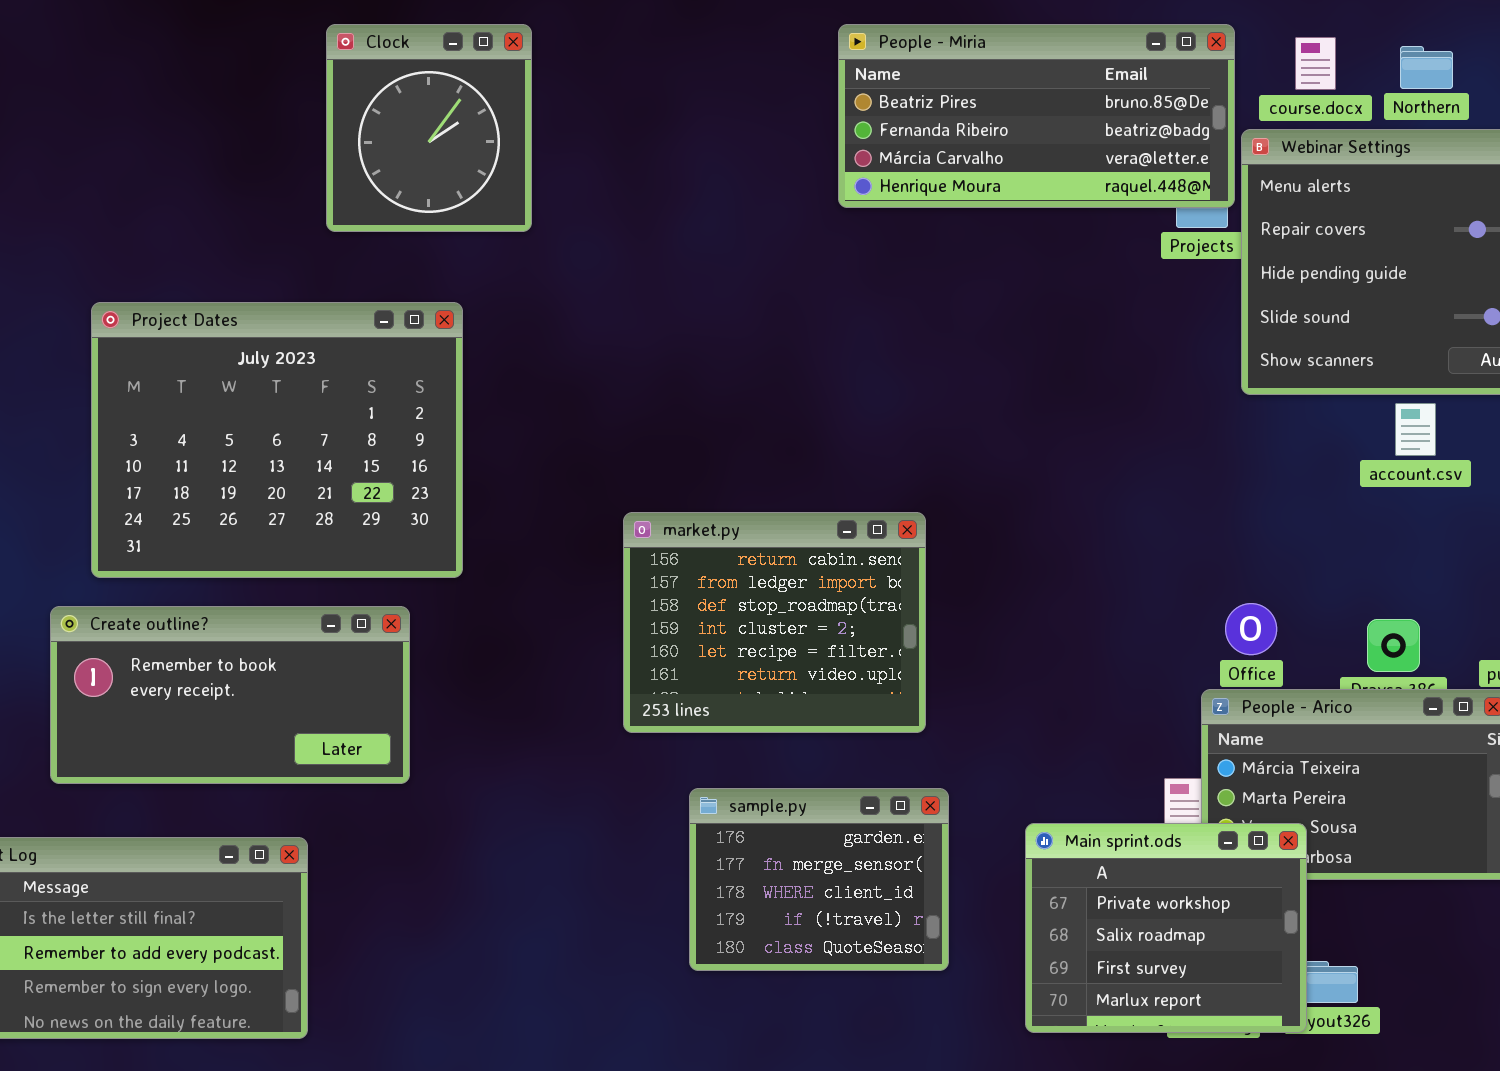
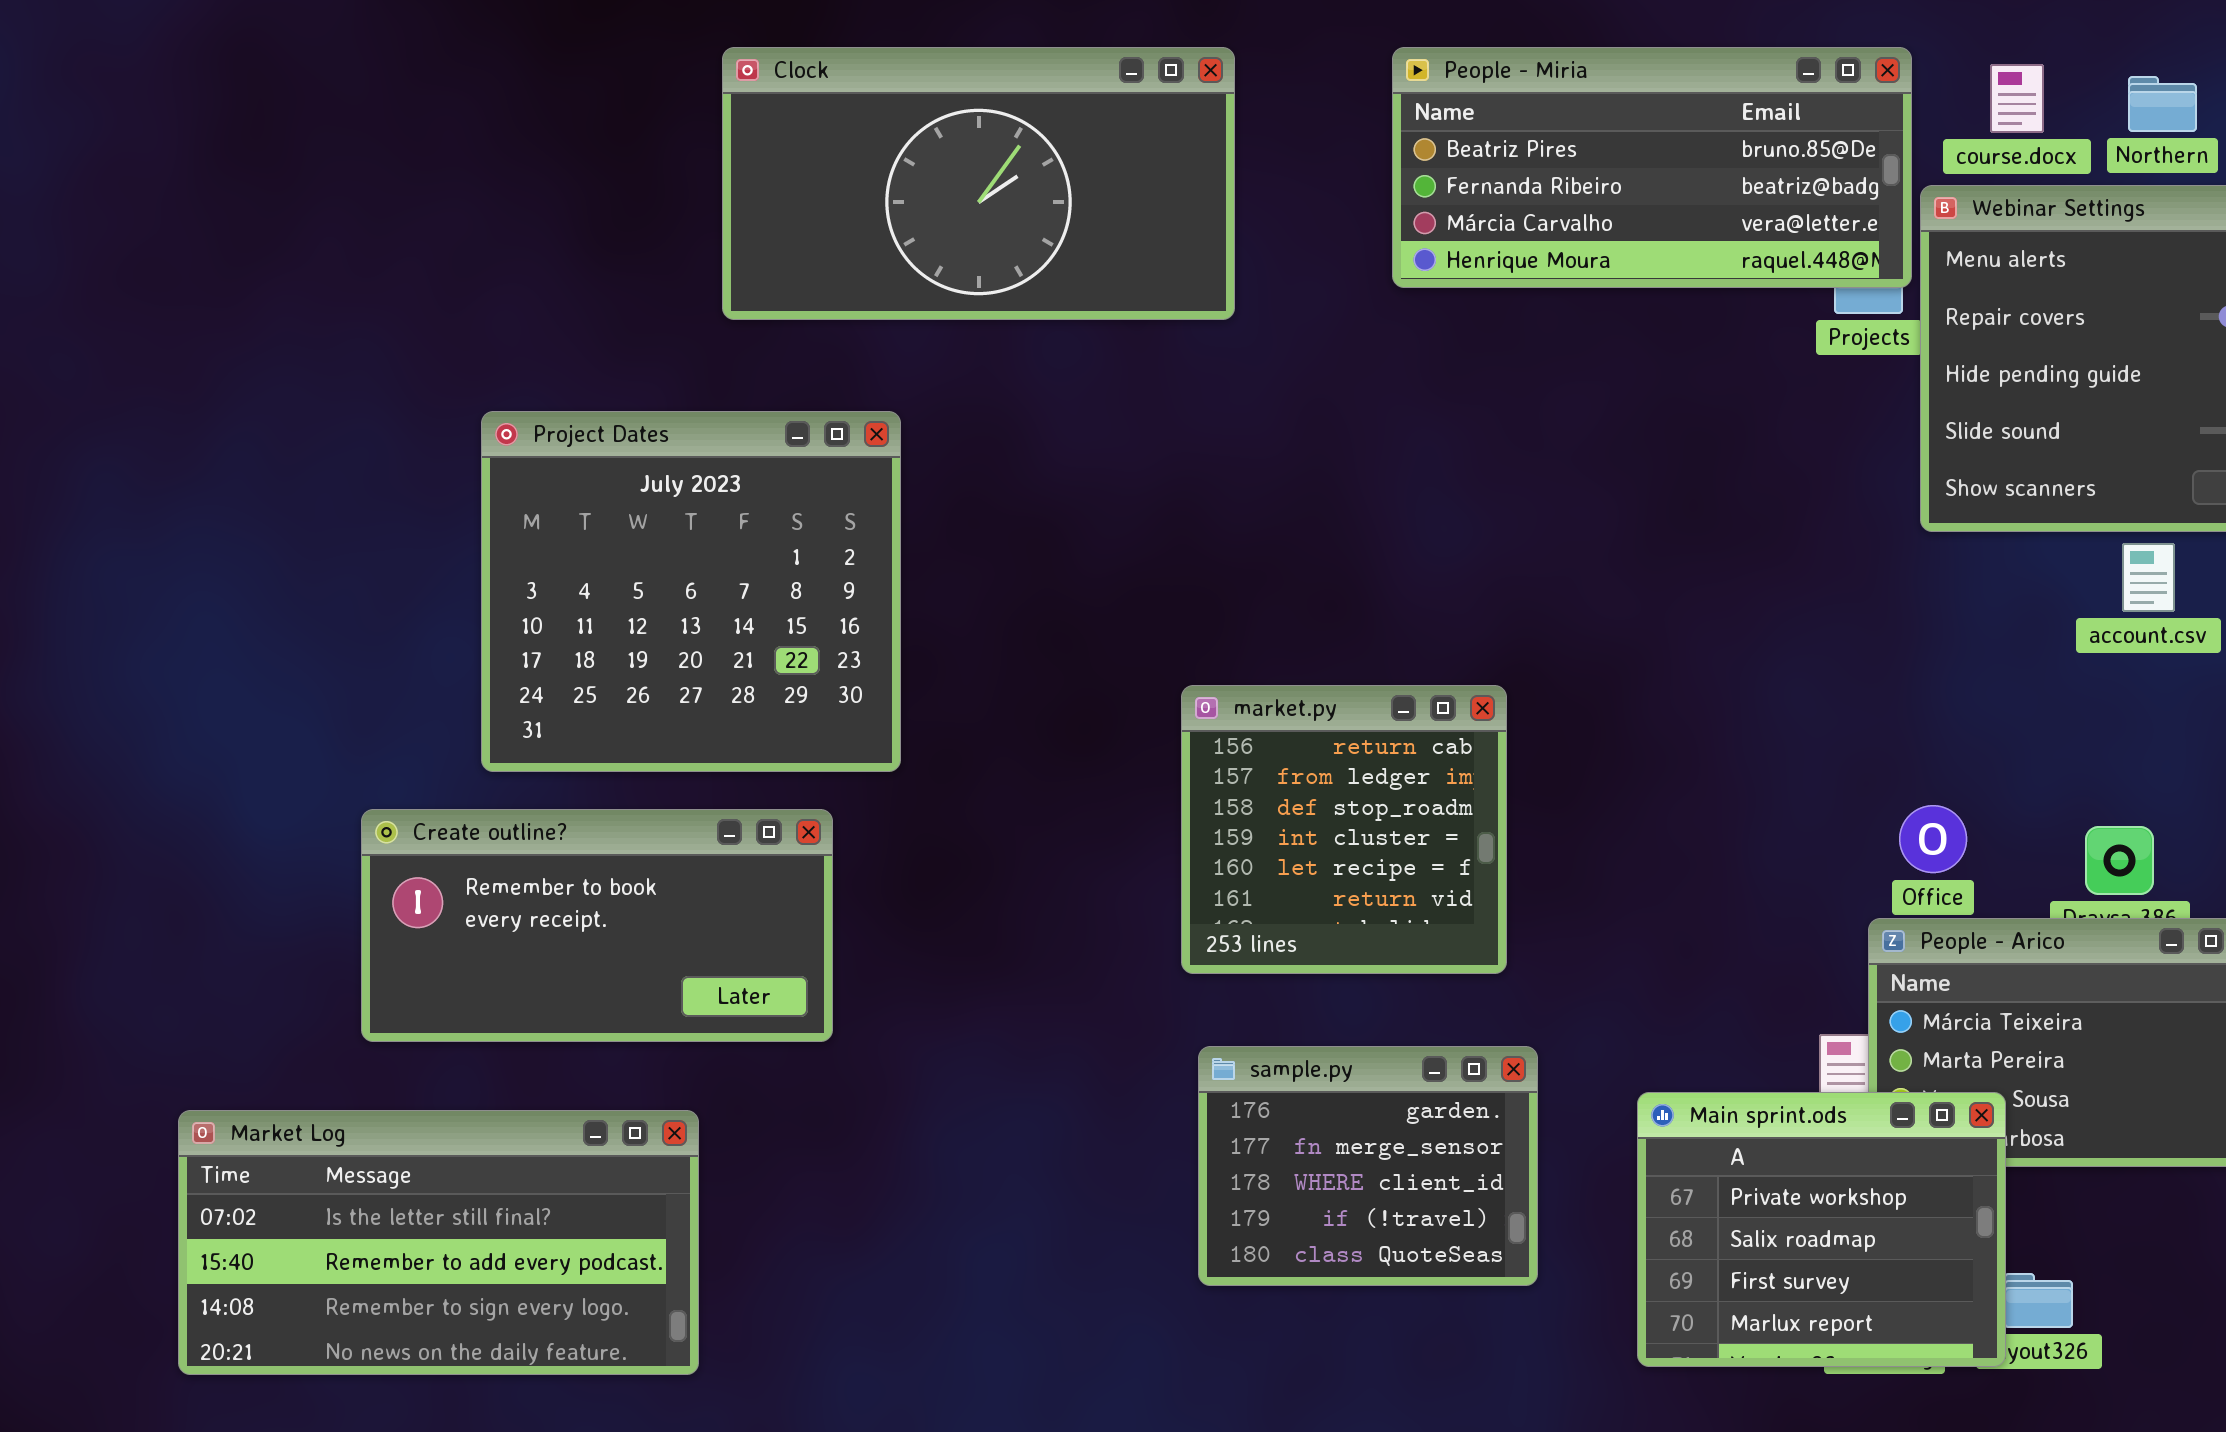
Clock: [326,24,532,232] -> [722,47,1235,320], resized
Project Dates: [91,302,463,578] -> [481,411,901,772], resized
market.py: [623,512,926,733] -> [1181,685,1507,974], resized

